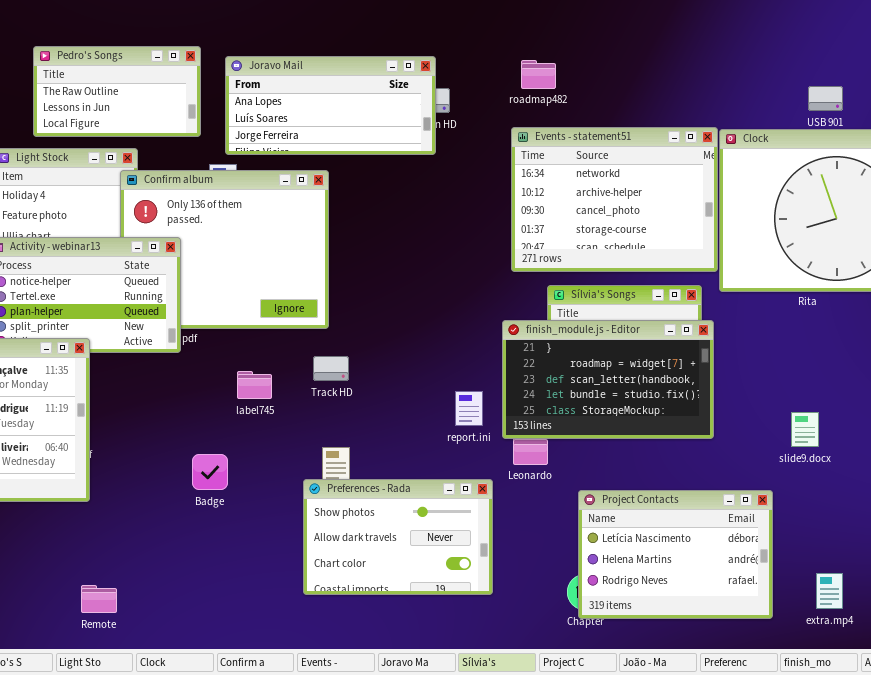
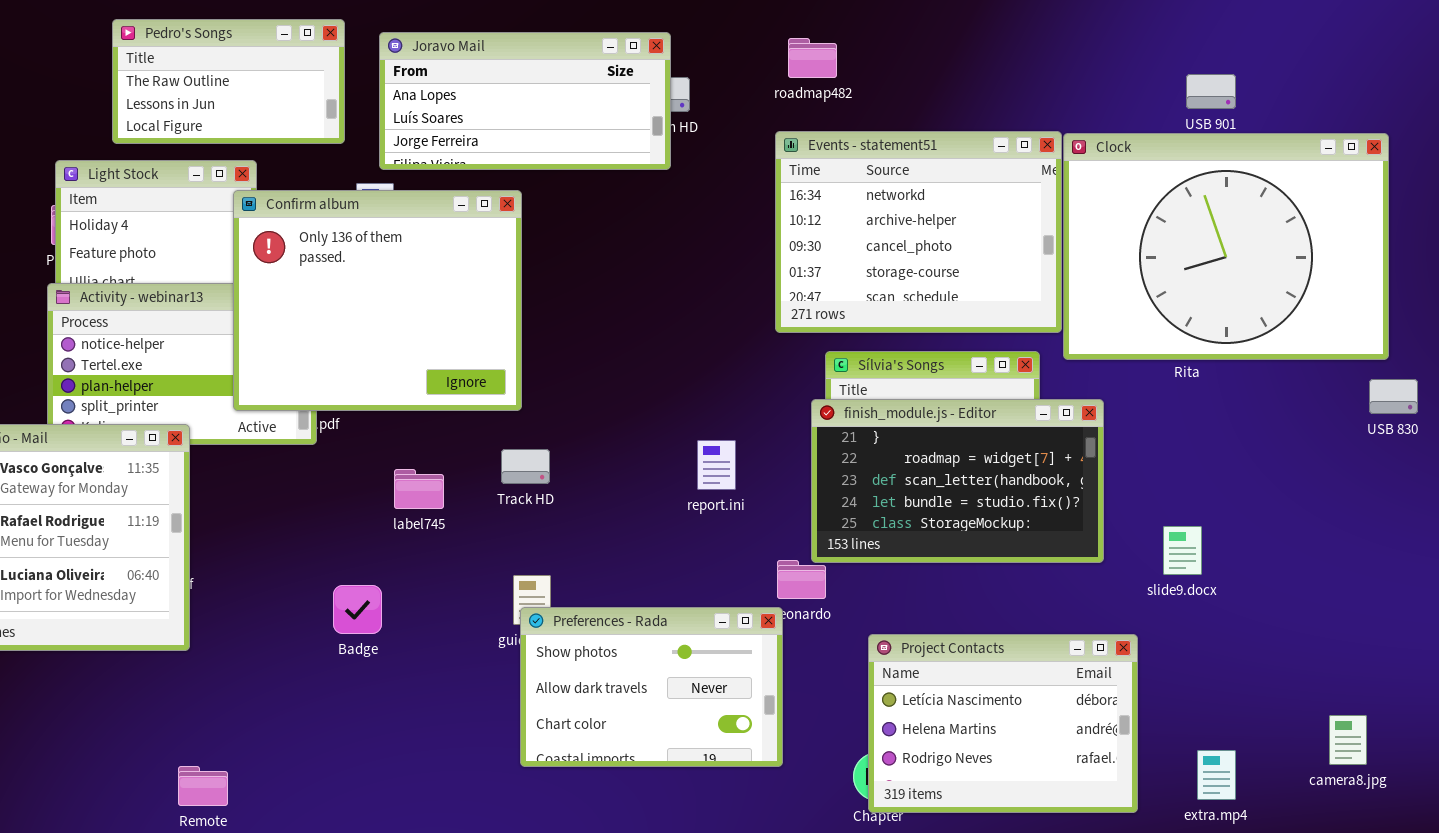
Confirm album: [120,170,329,329] -> [233,190,522,411], raised
finish_module.js - Editor: [502,320,714,439] -> [811,399,1104,563], moved
report.ini: [455,391,483,426] -> [697,440,736,490], moved
Preferences - Rada: [303,479,493,595] -> [520,607,783,767], moved

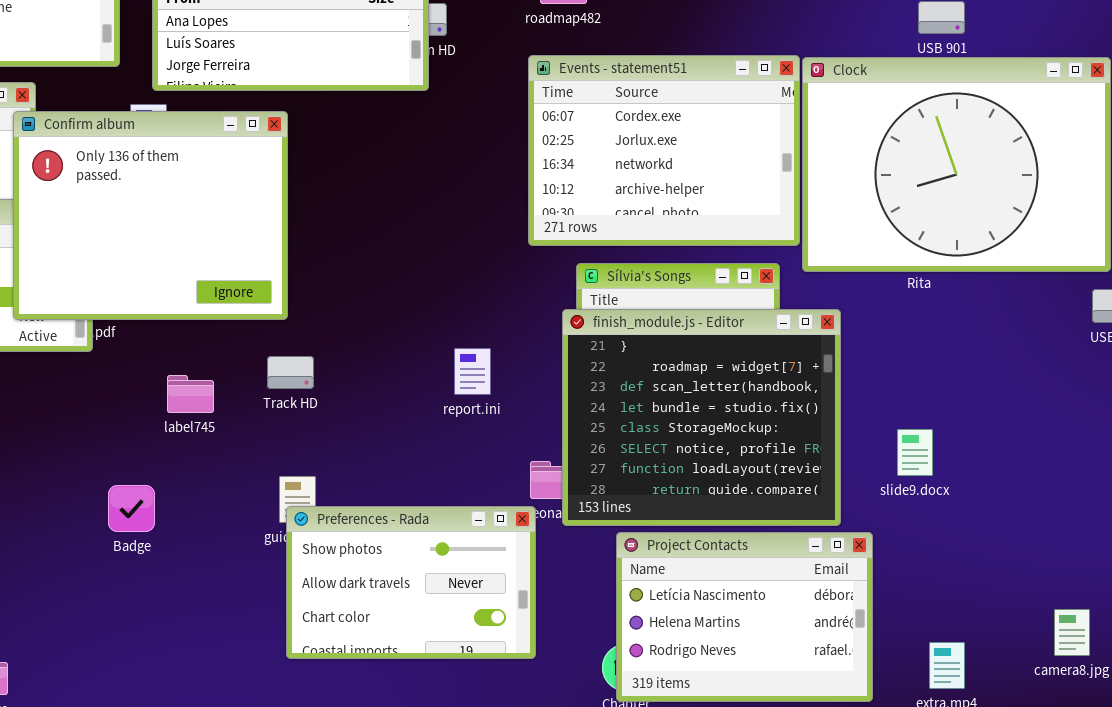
Events - statement51: [775,131,1062,333] -> [528,55,800,246], scrolled up 2 rows
finish_module.js - Editor: [811,399,1104,563] -> [562,309,841,526], resized

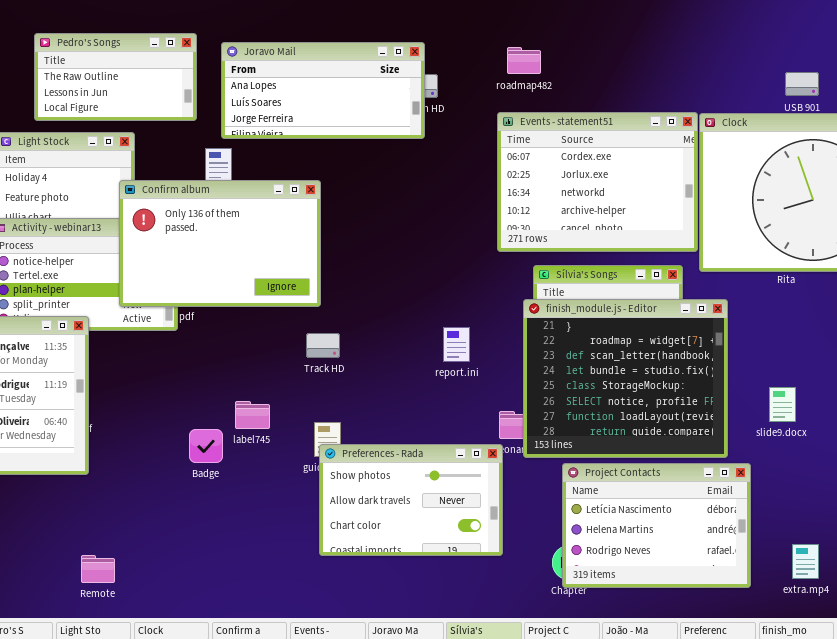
Confirm album: [13,111,288,320] -> [119,180,321,307], resized
label745: [167,375,214,413] -> [235,401,270,429], moved

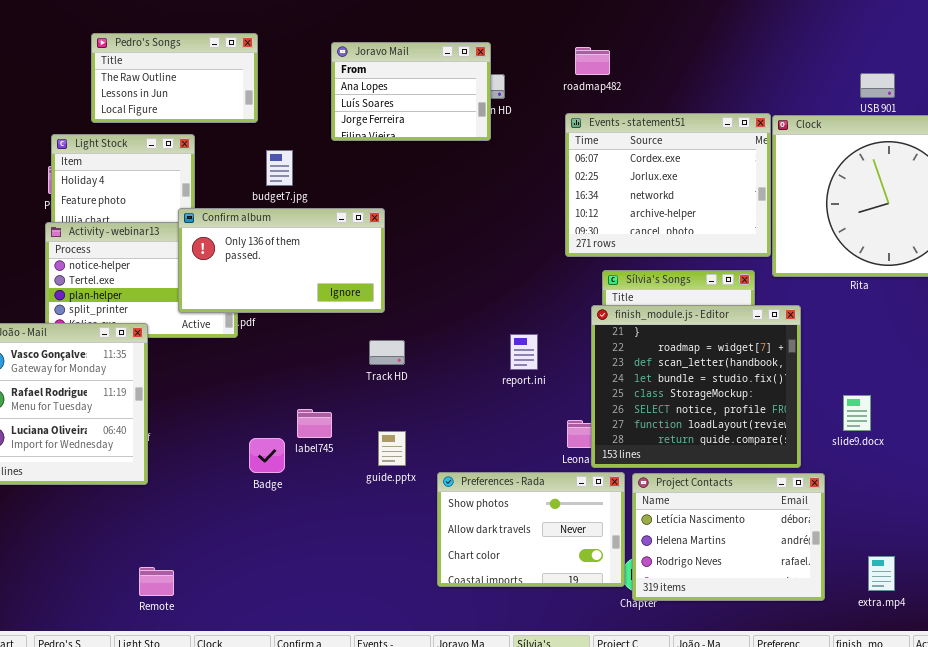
Joravo Mail: [221,42,425,139] -> [331,42,491,141], resized
Confirm album: [119,180,321,307] -> [178,208,385,313], resized
Preferences - Rada: [319,444,503,556] -> [437,472,625,587], moved

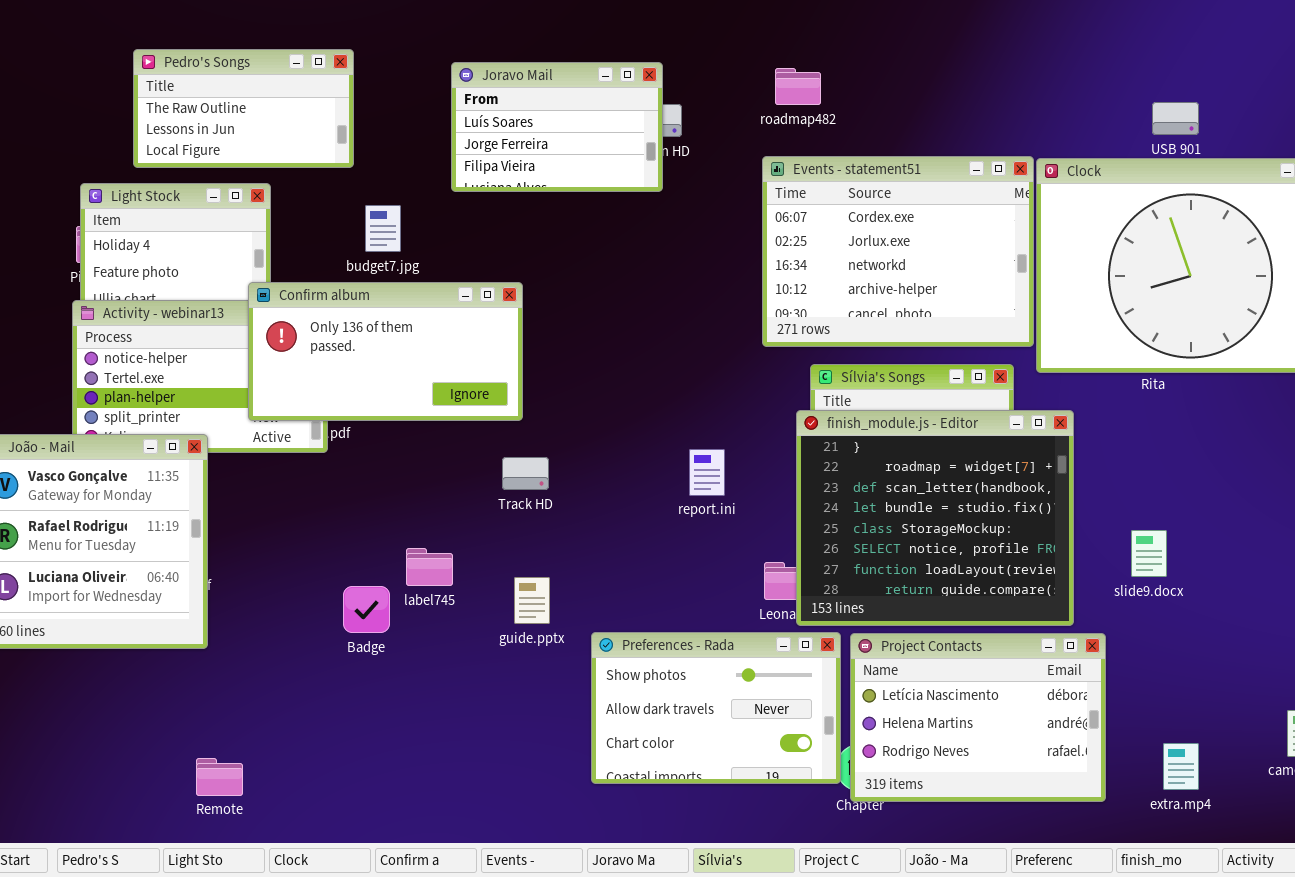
Joravo Mail: [331,42,491,141] -> [451,62,663,192], scrolled down 1 row

